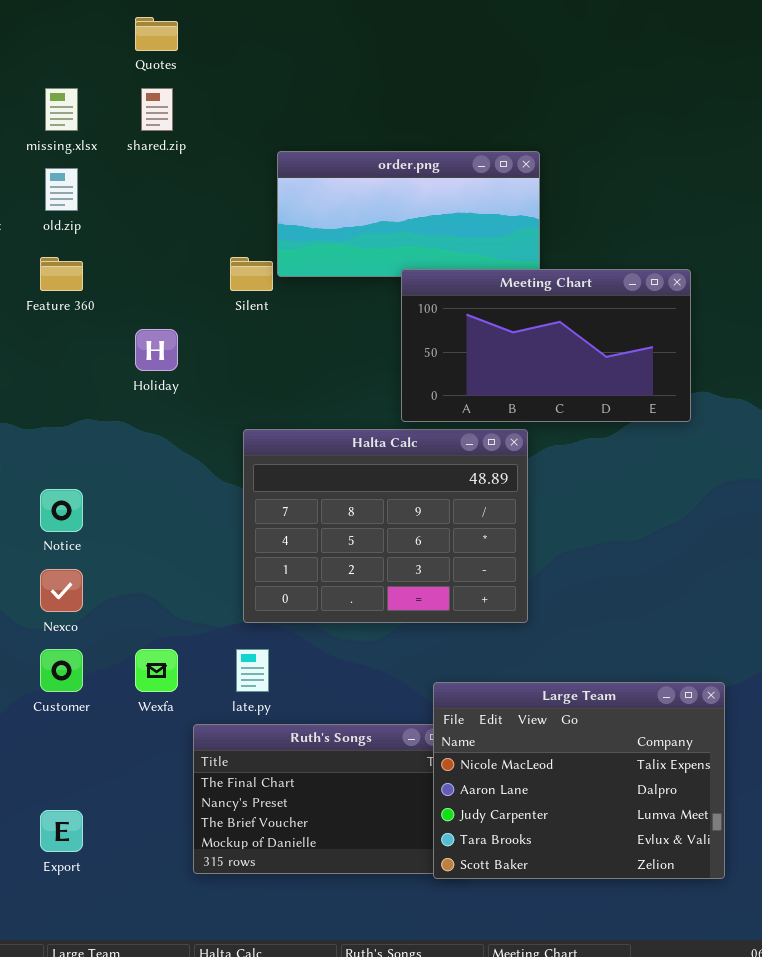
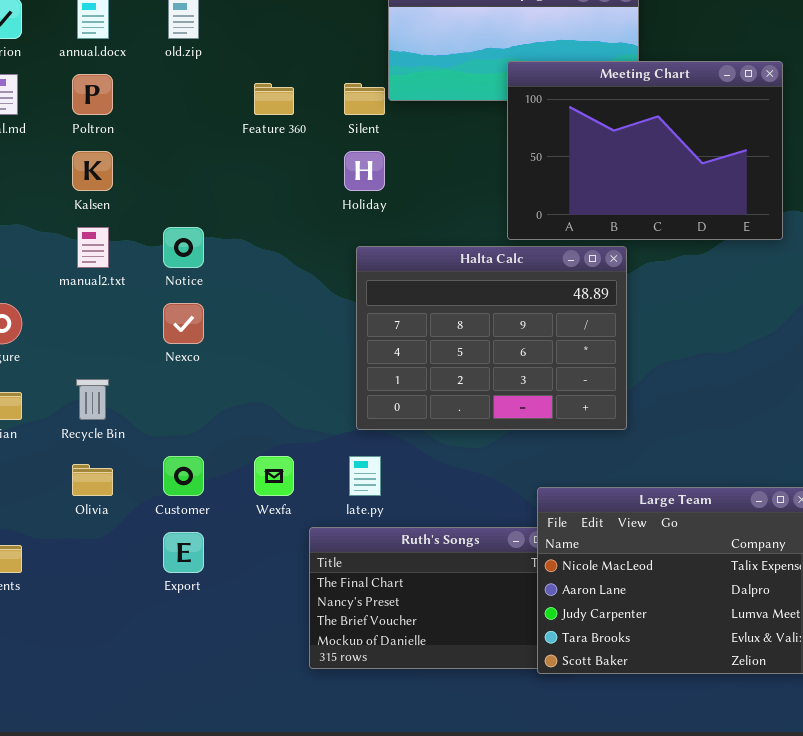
Feature 360: [40,257,83,291] -> [254,83,294,115], moved
Meeting Chart: [401,269,691,422] -> [507,61,783,240], resized
Holiday: [135,329,178,371] -> [344,151,385,191], moved
Notice: [40,489,83,532] -> [163,227,204,268], moved
Nexco: [40,569,83,612] -> [163,303,204,344], moved
Export: [40,810,83,852] -> [163,532,204,573], moved

